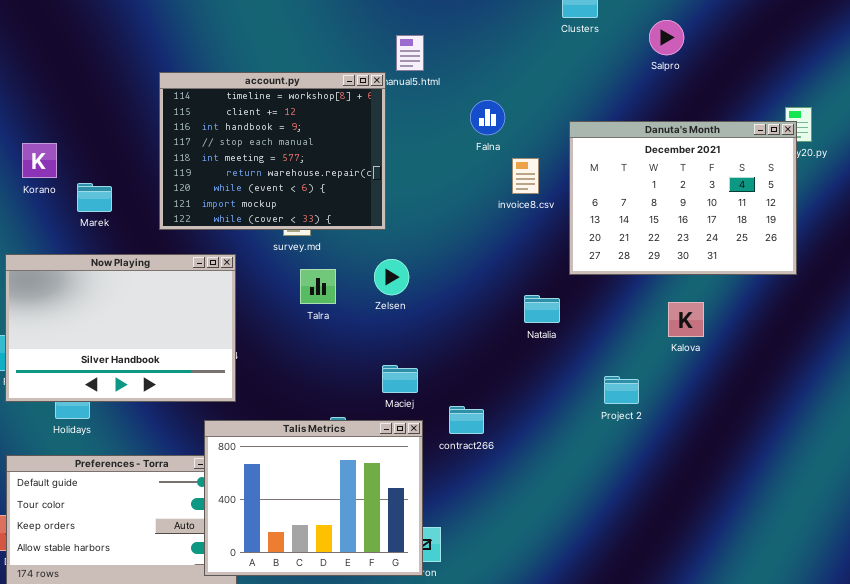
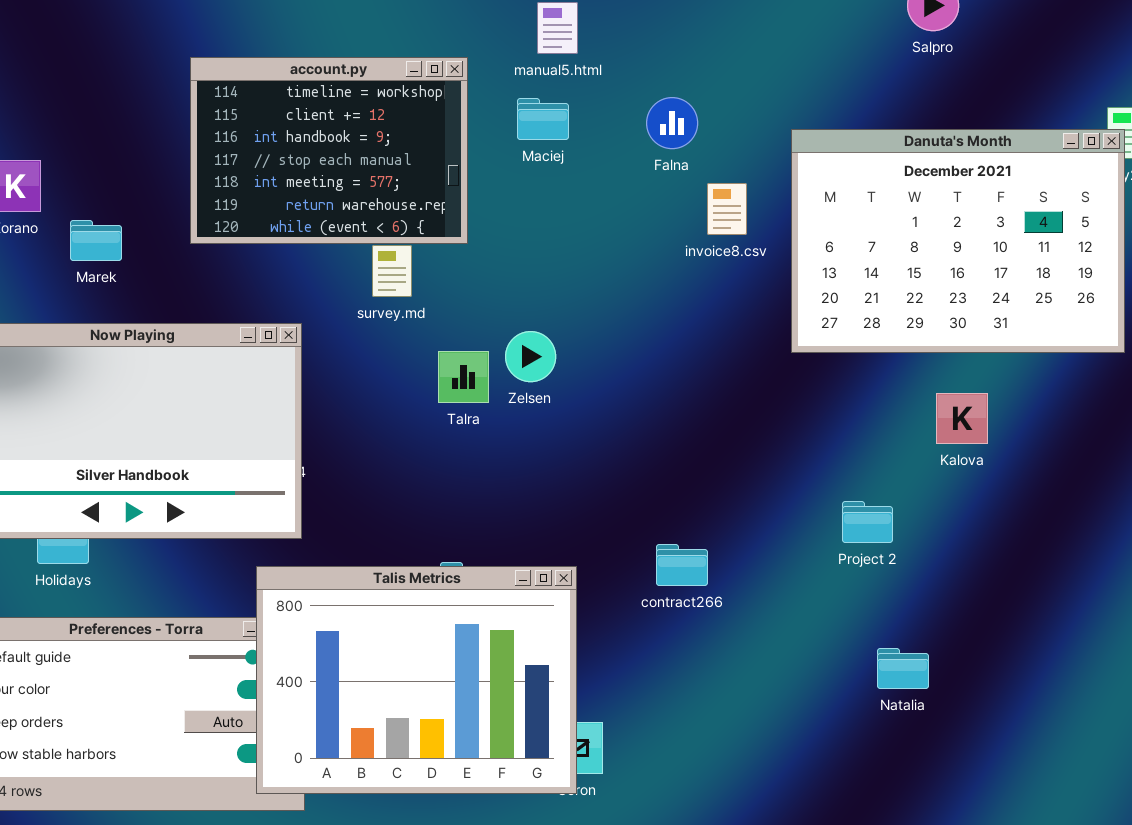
account.py: [159,72,386,230] -> [190,57,468,244], resized
Talra: [300,269,336,304] -> [438,351,489,403], moved
Natalia: [524,295,560,323] -> [877,648,929,689], moved
Maciej: [382,365,418,393] -> [517,98,569,140], moved
contract266: [449,406,484,434] -> [656,544,708,586], moved

